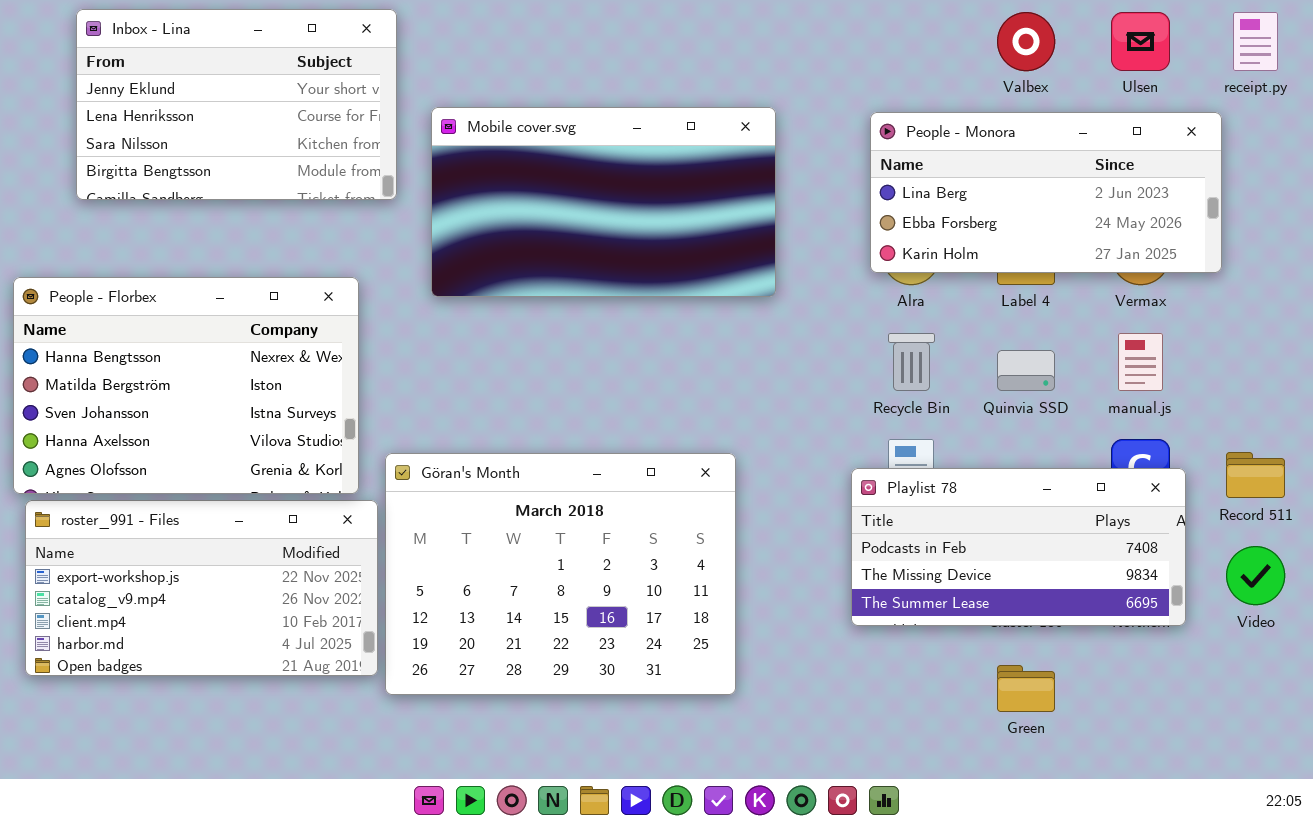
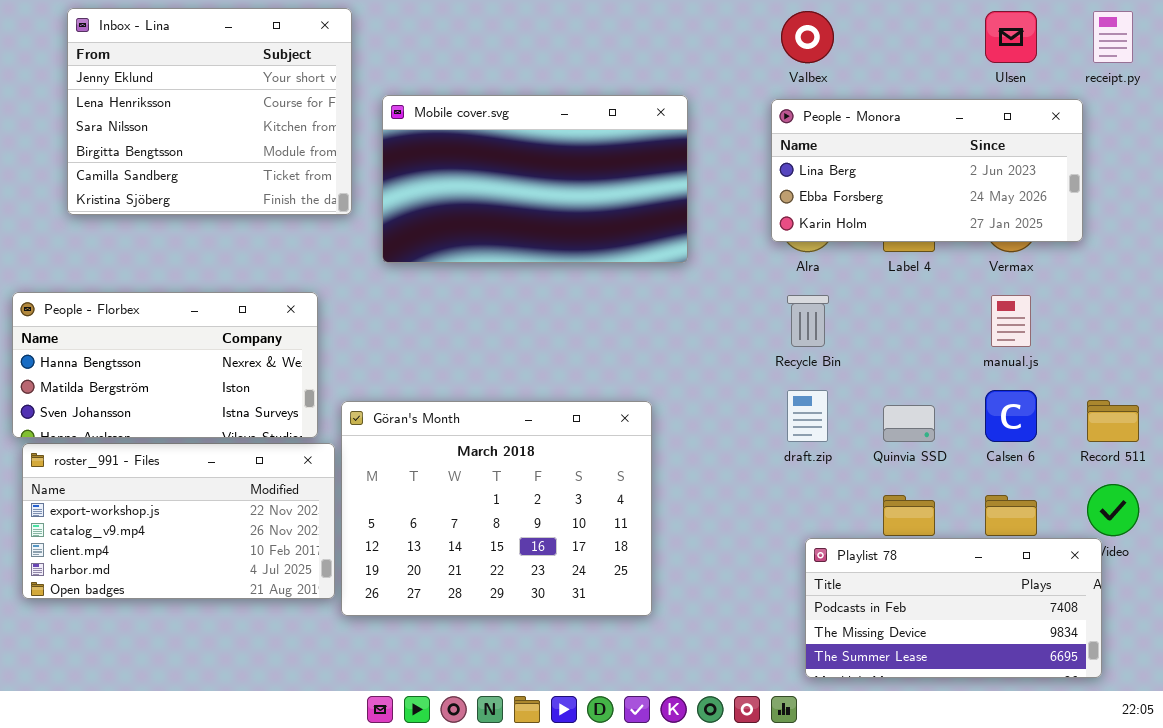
Inbox - Lina: [76,9,397,200] -> [67,8,352,215], resized
Valbex: [997,12,1055,71] -> [781,11,834,63], moved
People - Florbex: [13,277,359,494] -> [12,292,318,438], resized
Quinvia SSD: [997,350,1055,391] -> [883,405,935,442], moved
Playlist 78: [851,468,1186,626] -> [805,538,1102,678], moved

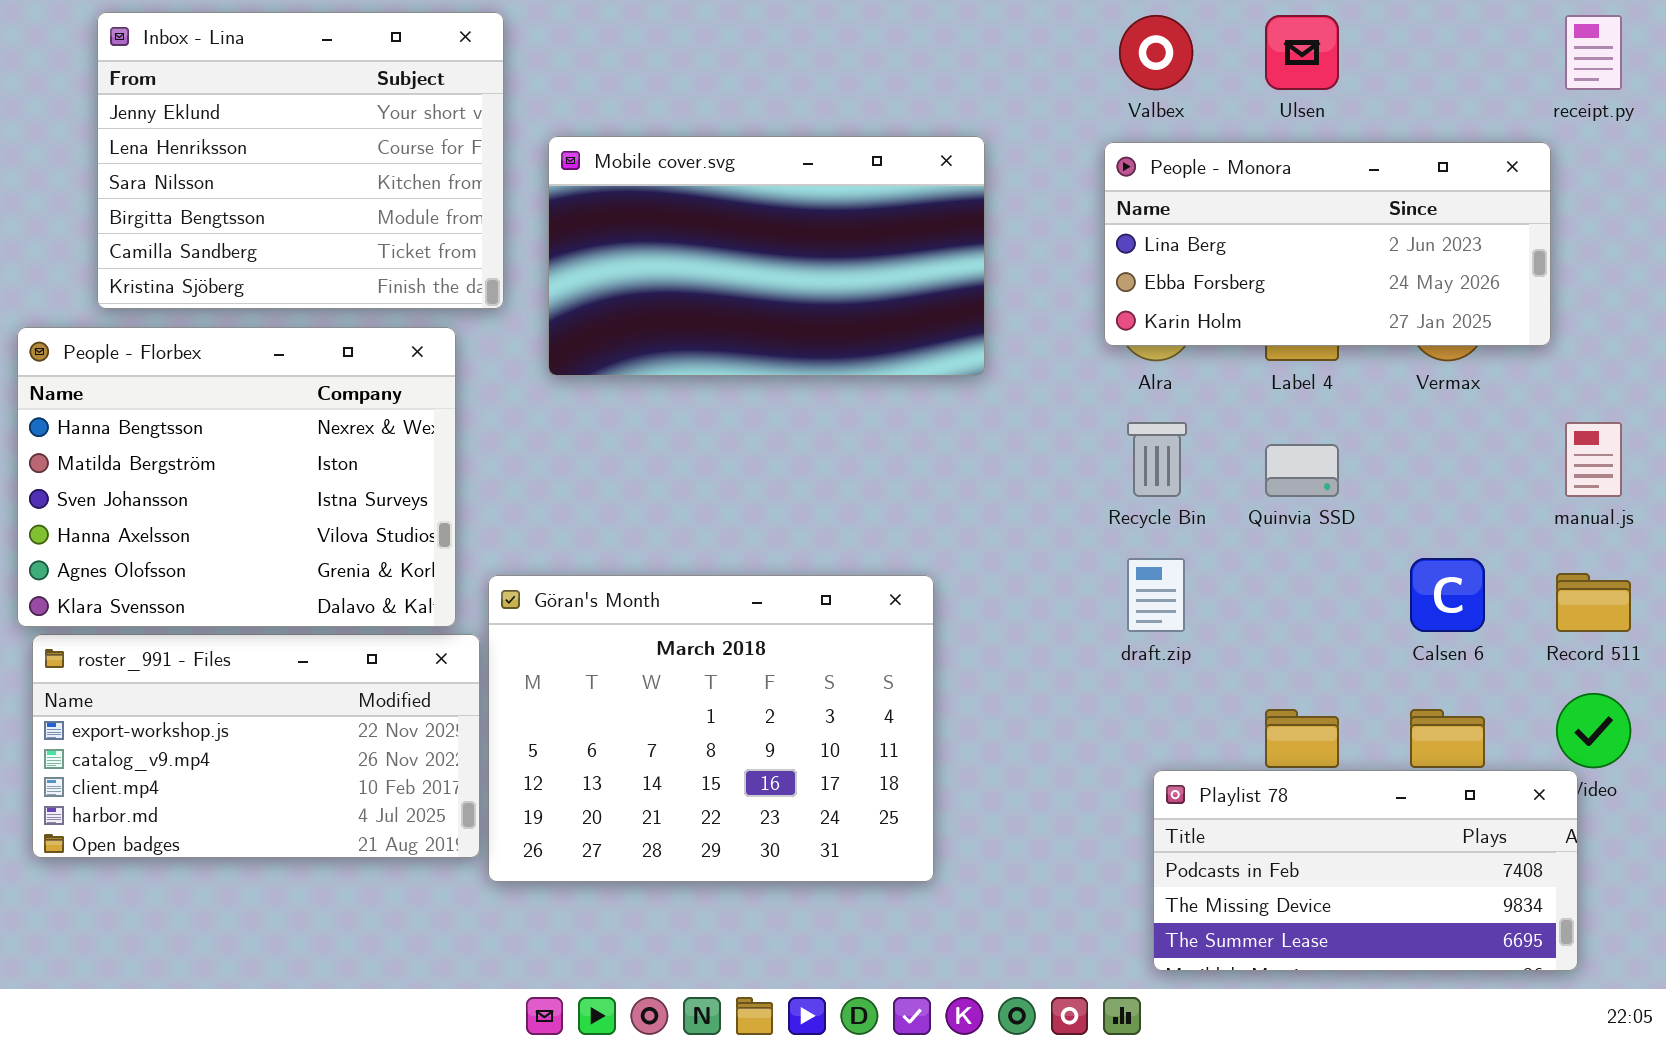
Ulsen: [985,11,1037,63] -> [1265,15,1339,90], moved
People - Florbex: [12,292,318,438] -> [17,327,456,627], resized
manual.js: [991,295,1031,347] -> [1565,422,1622,497], moved
Quinvia SSD: [883,405,935,442] -> [1265,444,1339,497], moved

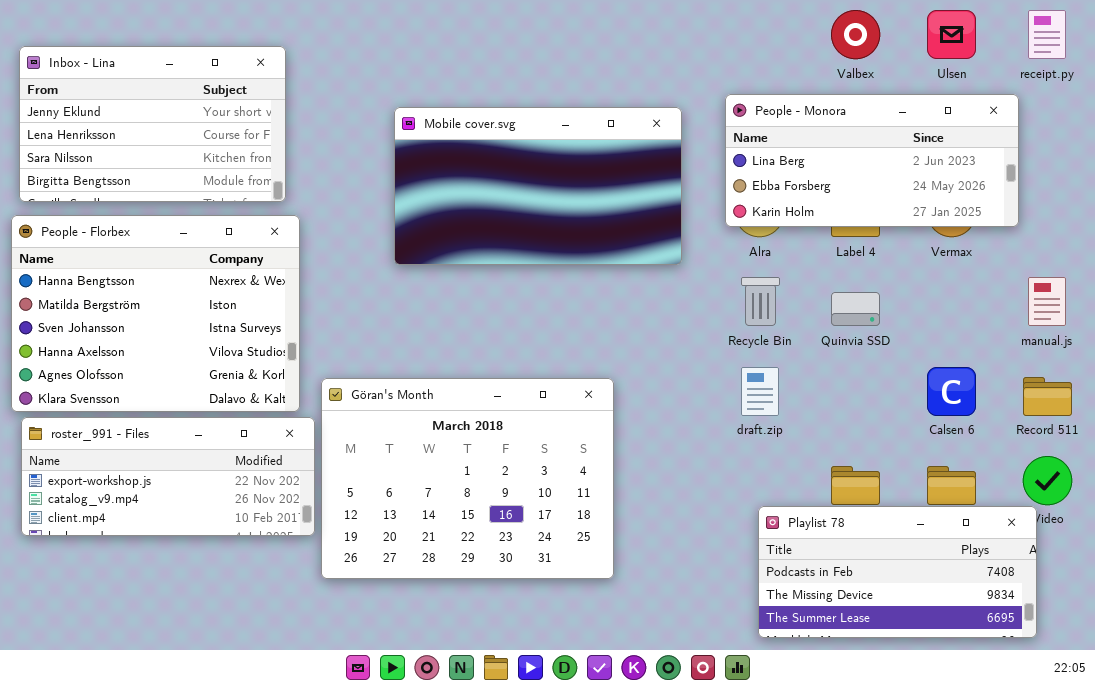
Inbox - Lina: [97,12,504,309] -> [19,46,286,202], moved, resized
Valbex: [1119,15,1193,90] -> [831,10,880,59], moved
Ulsen: [1265,15,1339,90] -> [927,10,976,59], moved
Mobile cover.svg: [548,136,985,376] -> [394,107,682,265], moved
roster_991 - Files: [32,634,480,858] -> [21,417,315,536], resized

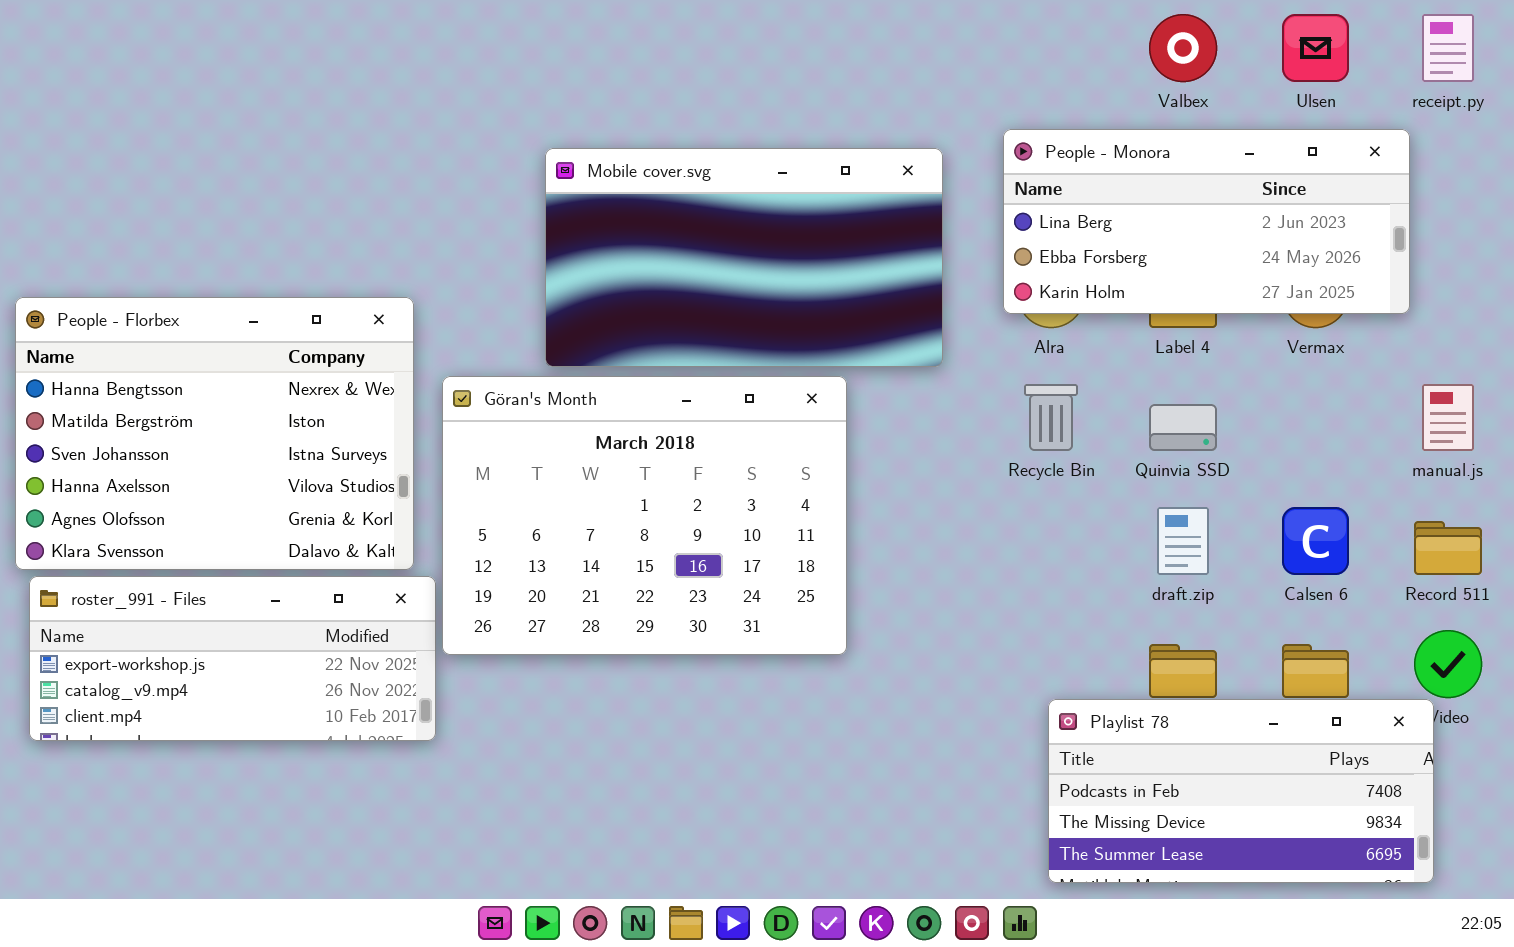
Inbox - Lina: [19,46,286,202] -> none, closed
draft.zip: [741,367,779,416] -> [1157,507,1209,575], moved
Göran's Month: [321,378,614,579] -> [442,376,847,655], moved

